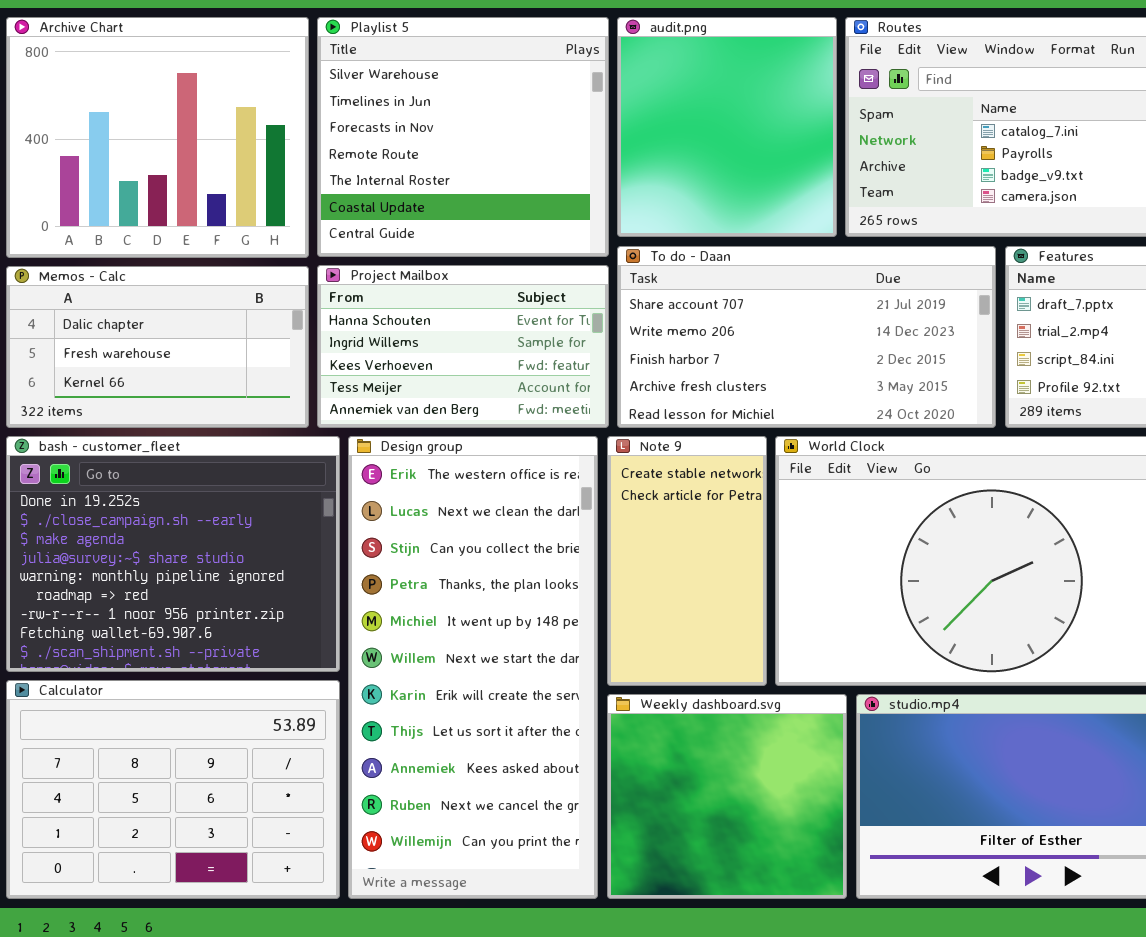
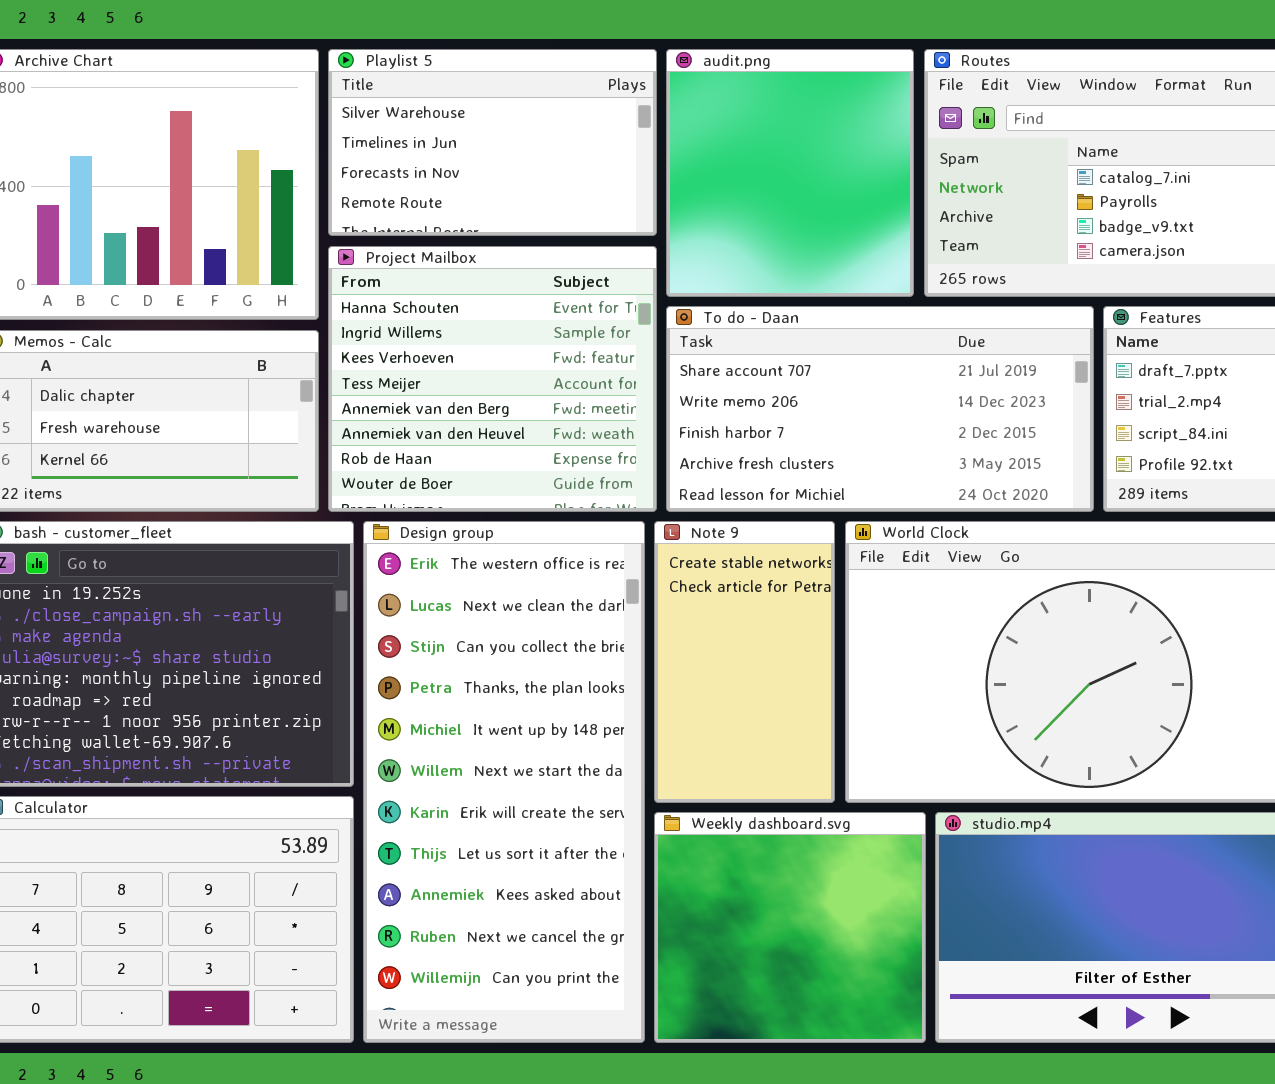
Playlist 5: [317,17,609,257] -> [328,49,657,236], resized
Project Mailbox: [317,265,609,428] -> [328,246,657,512], resized

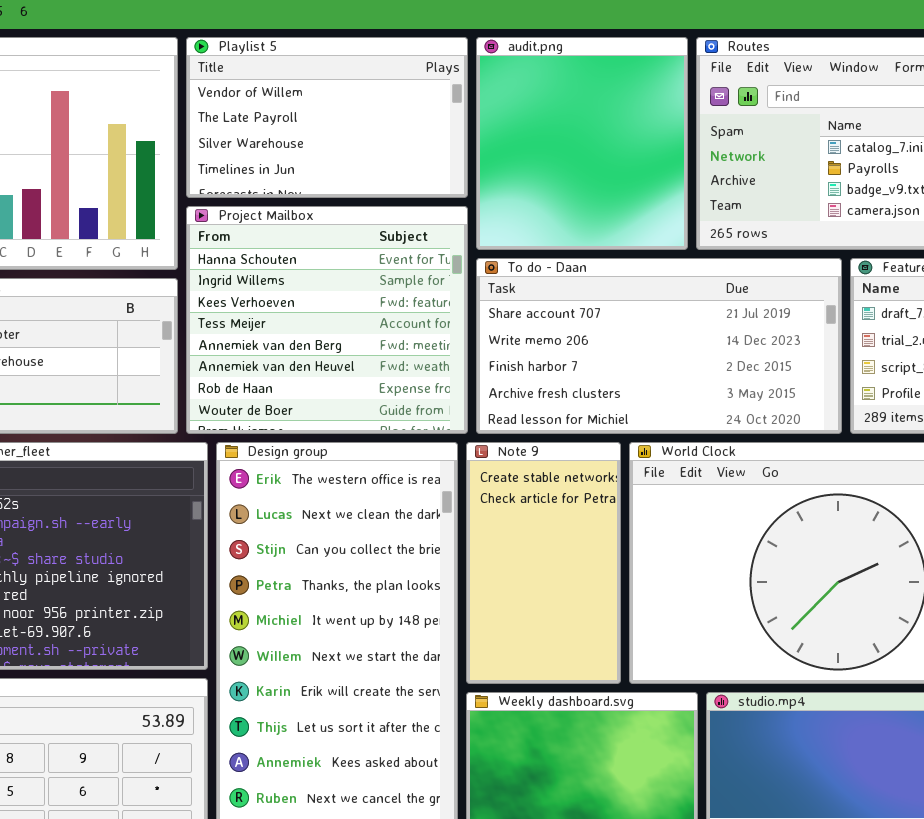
Playlist 5: [328,49,657,236] -> [186,37,468,198], scrolled up 2 rows

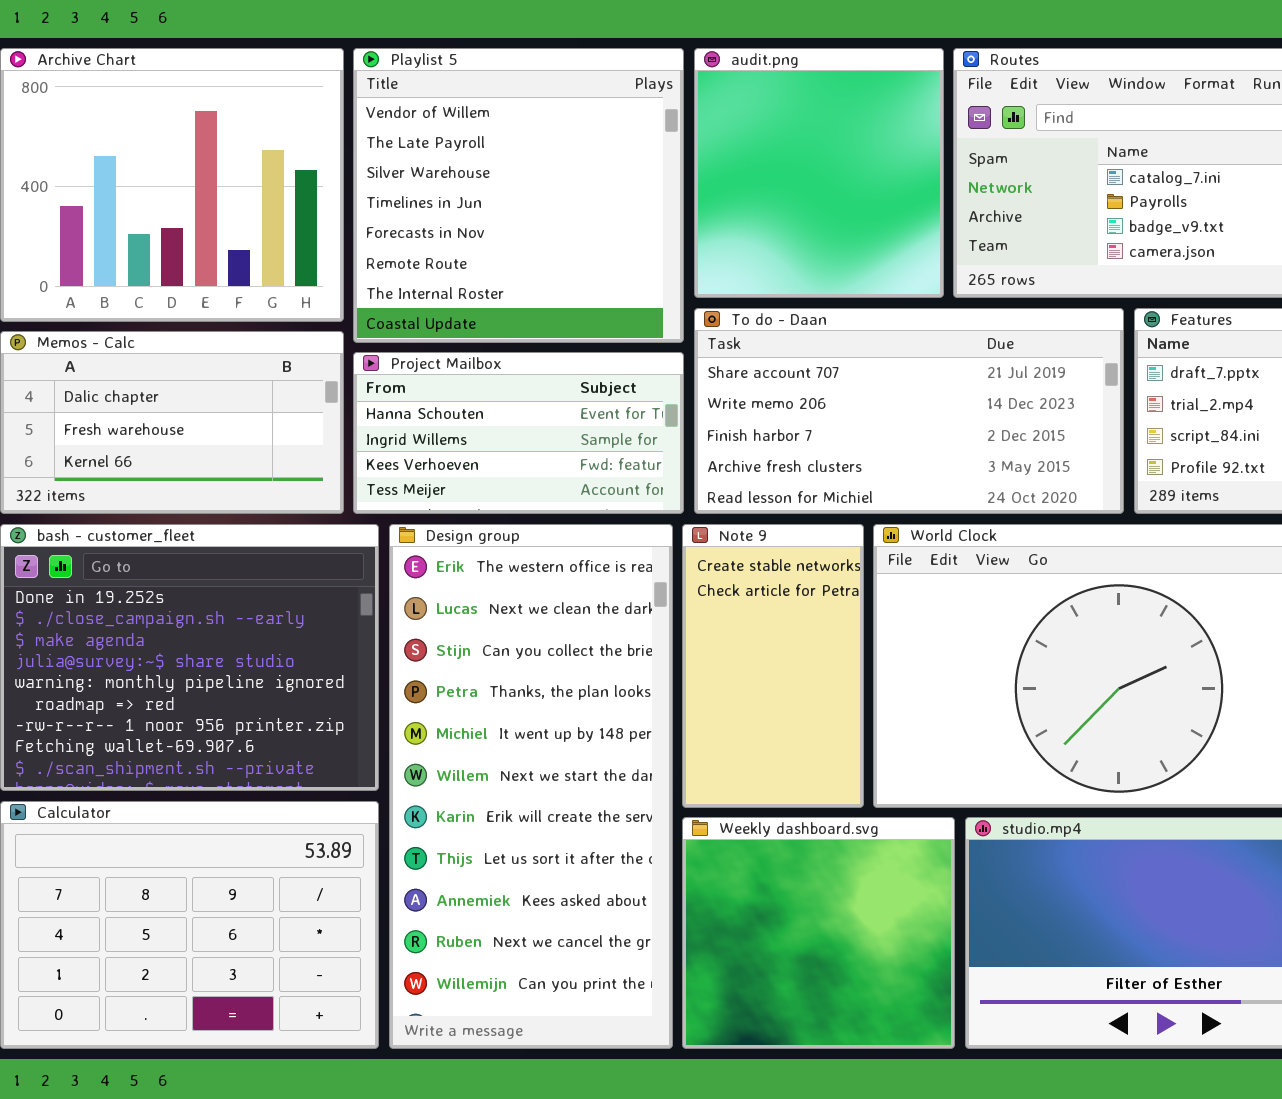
Playlist 5: [186,37,468,198] -> [353,48,684,343], resized
Project Mailbox: [186,206,468,434] -> [353,352,684,514], resized

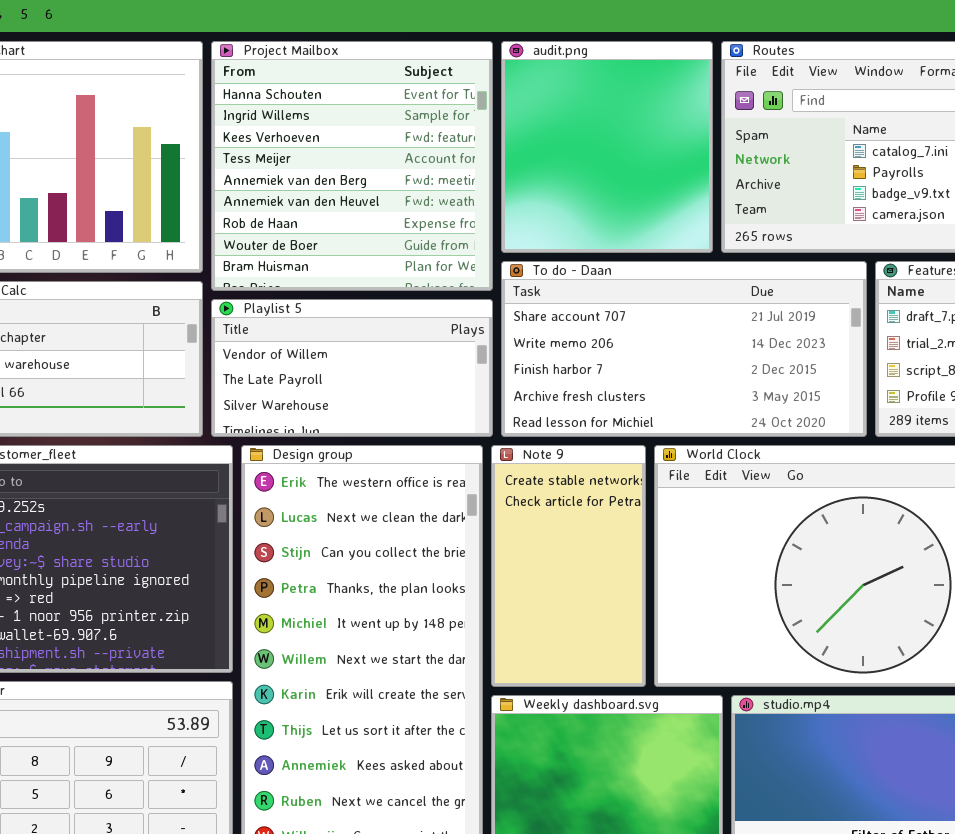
Playlist 5: [353,48,684,343] -> [211,299,493,437], moved, resized
Project Mailbox: [353,352,684,514] -> [211,41,493,291], moved, resized

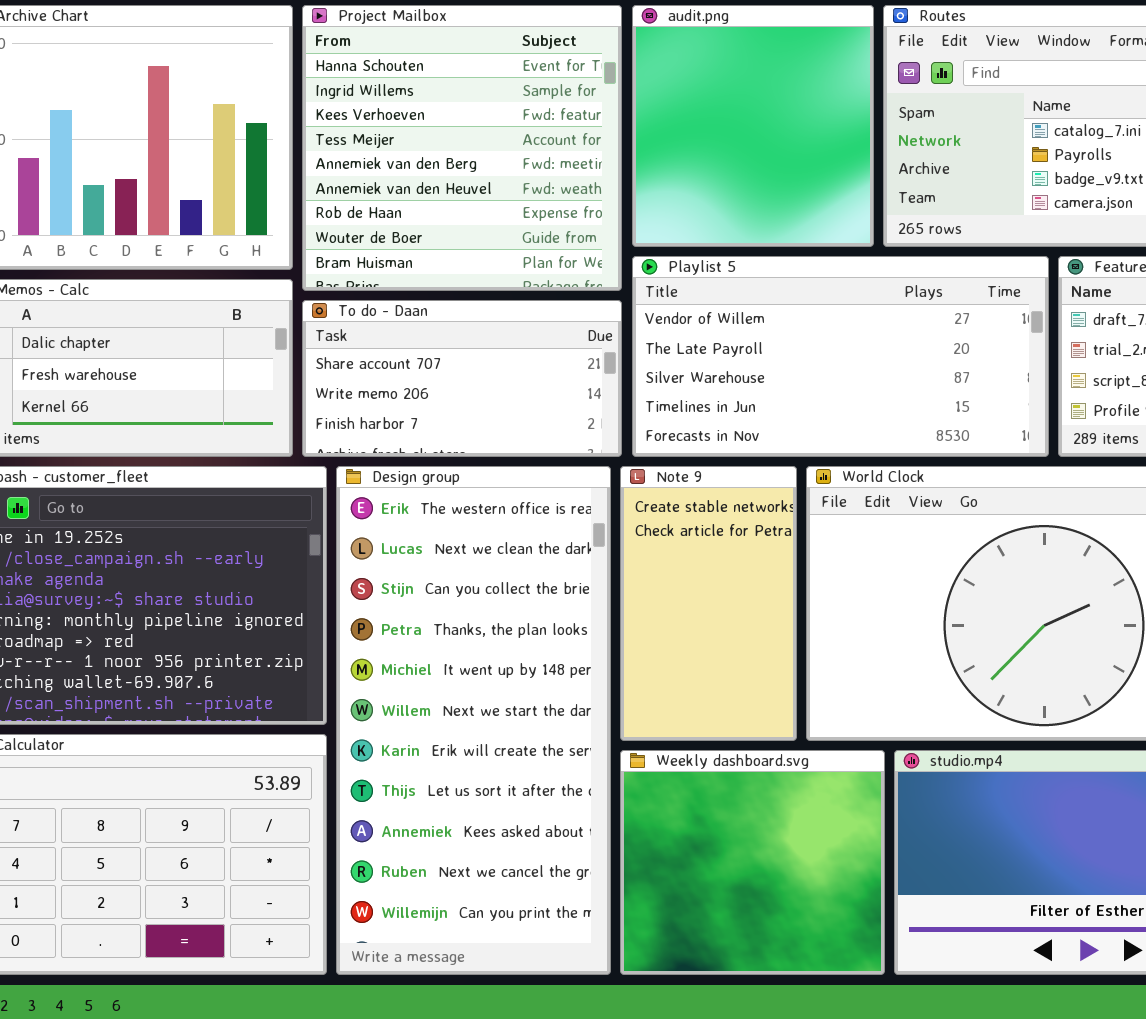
To do - Daan: [501,261,867,437] -> [302,300,622,457], moved, resized
Playlist 5: [211,299,493,437] -> [632,256,1049,457], moved, resized

